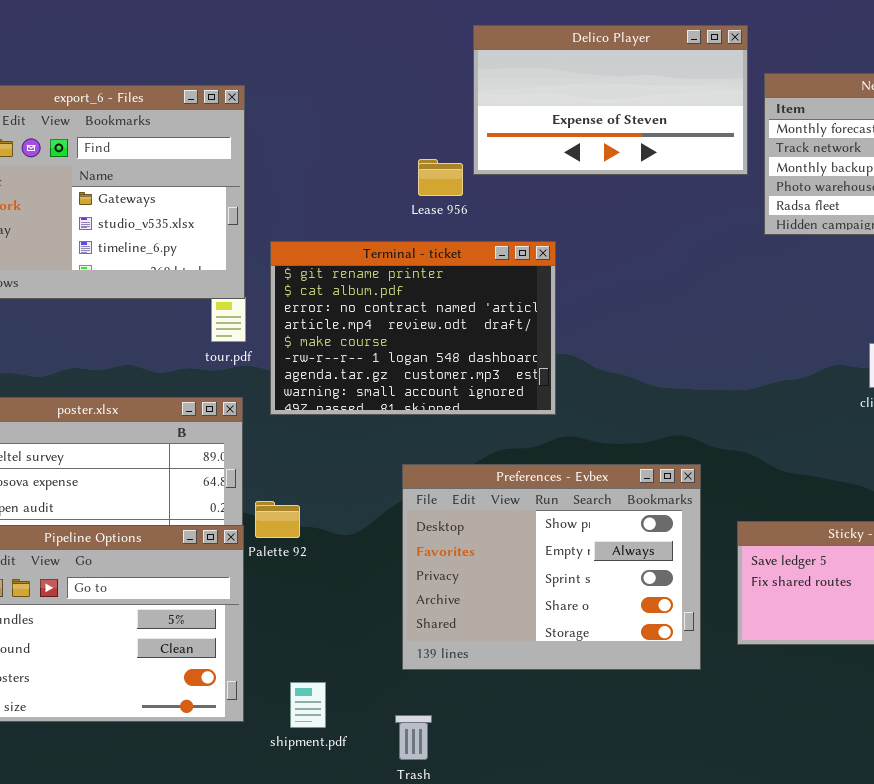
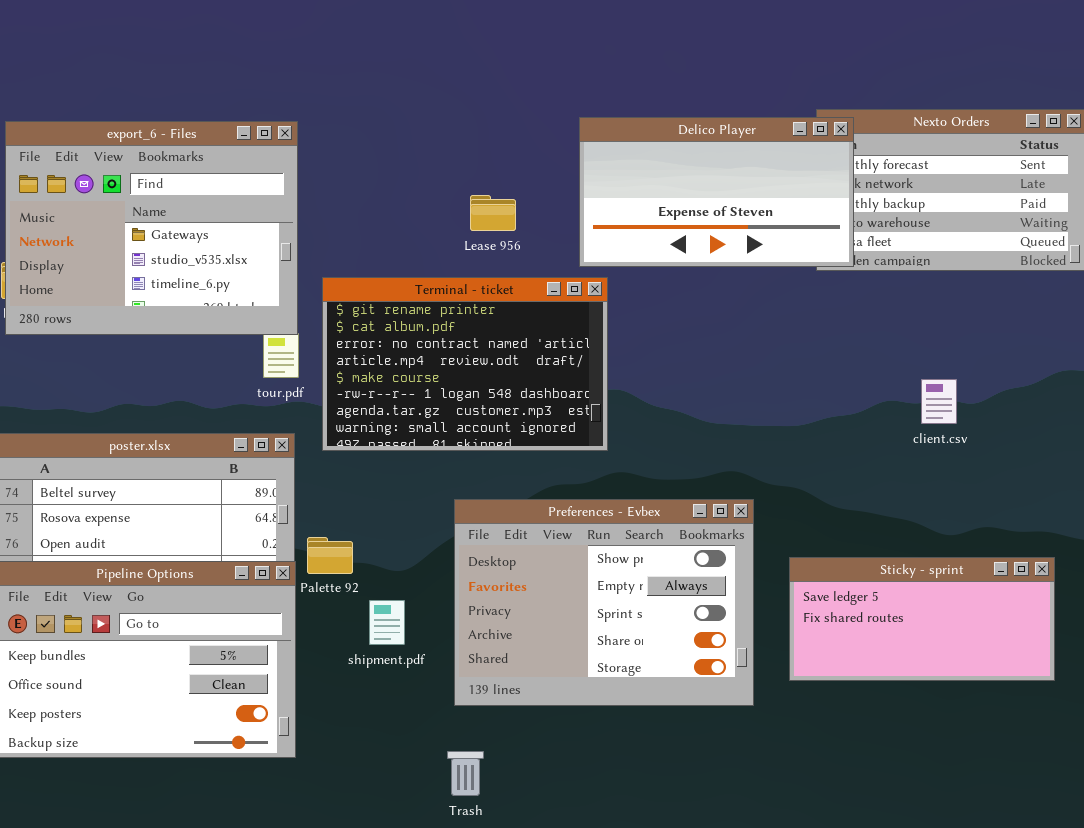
Delico Player: [473,25,748,175] -> [579,117,854,267], moved
shipment.pdf: [290,682,326,728] -> [369,600,405,645], moved

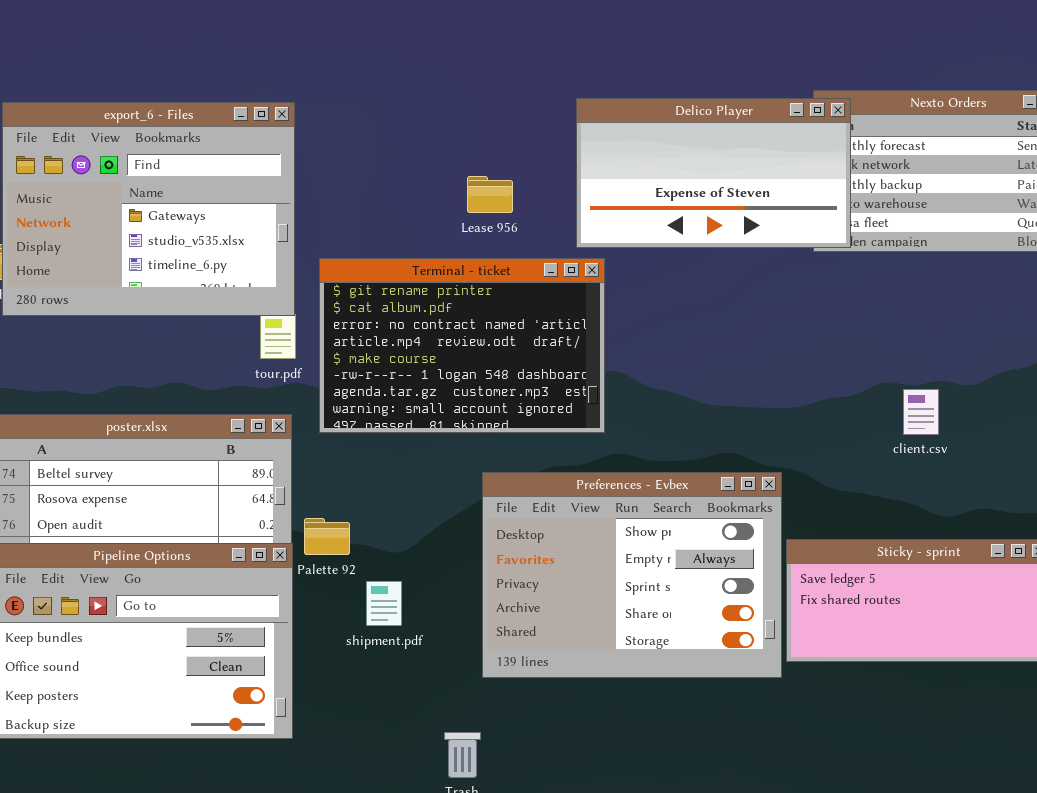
client.csv: [921,379,957,424] -> [903,389,939,435], moved
Preferences - Evbex: [454,499,754,706] -> [482,472,782,678], moved

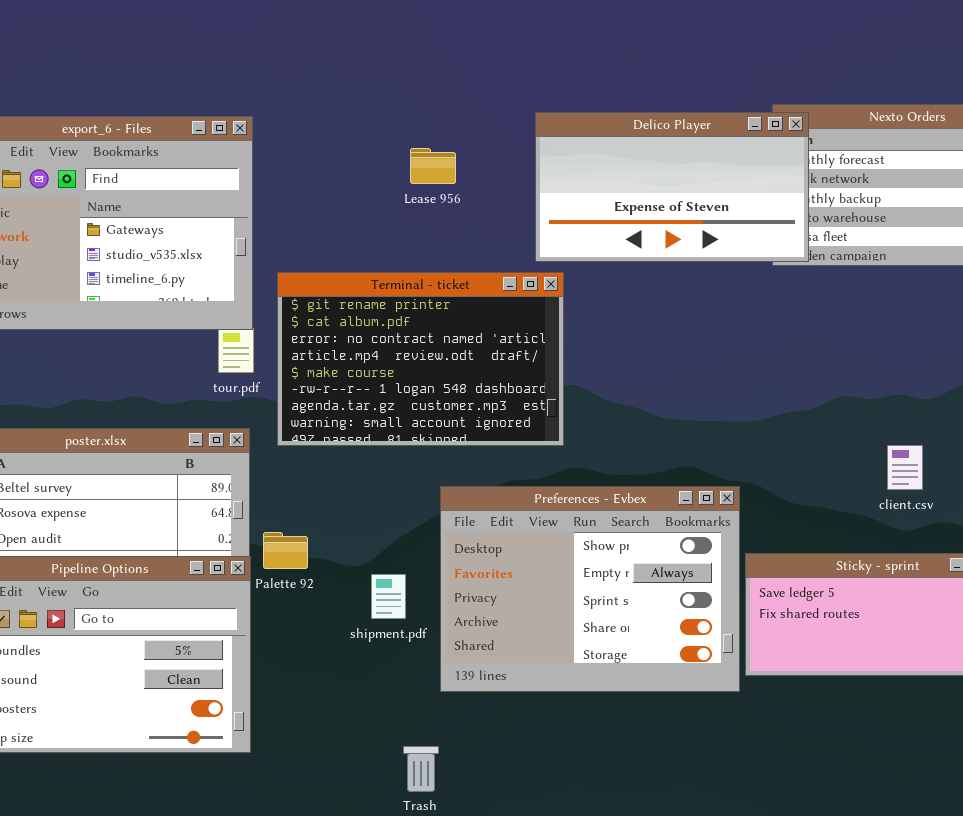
Lease 956: [467,176,513,213] -> [410,148,456,184], moved
client.csv: [903,389,939,435] -> [887,445,923,490], moved
shipment.pdf: [366,581,402,626] -> [371,574,406,619], moved

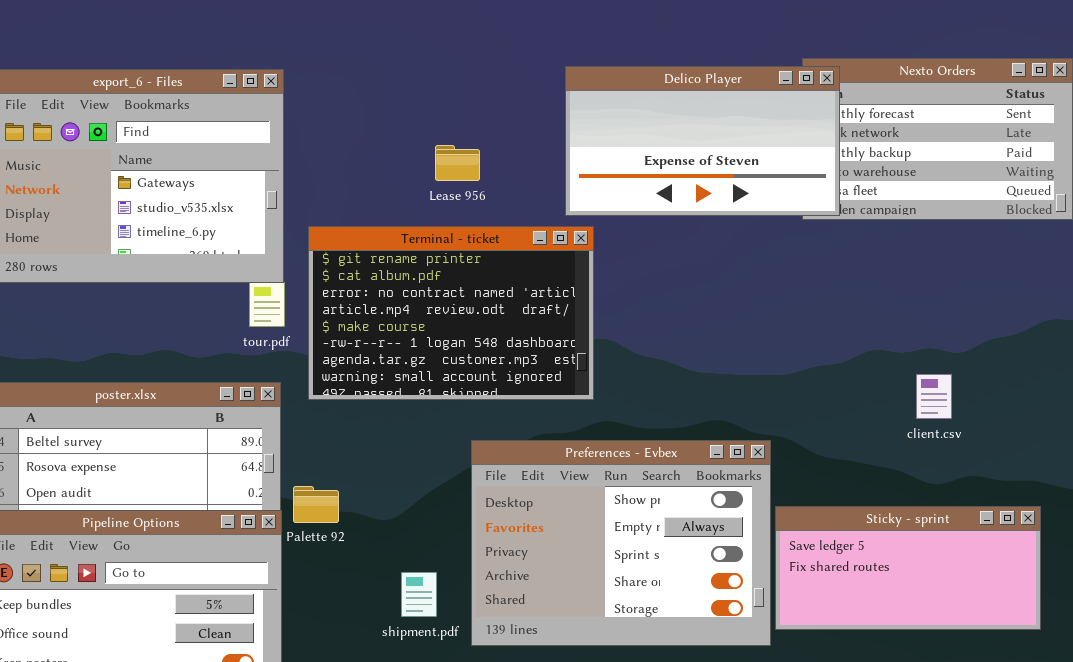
Lease 956: [410,148,456,184] -> [435,145,480,181], moved
client.csv: [887,445,923,490] -> [916,374,952,419], moved
shipment.pdf: [371,574,406,619] -> [401,572,437,617], moved

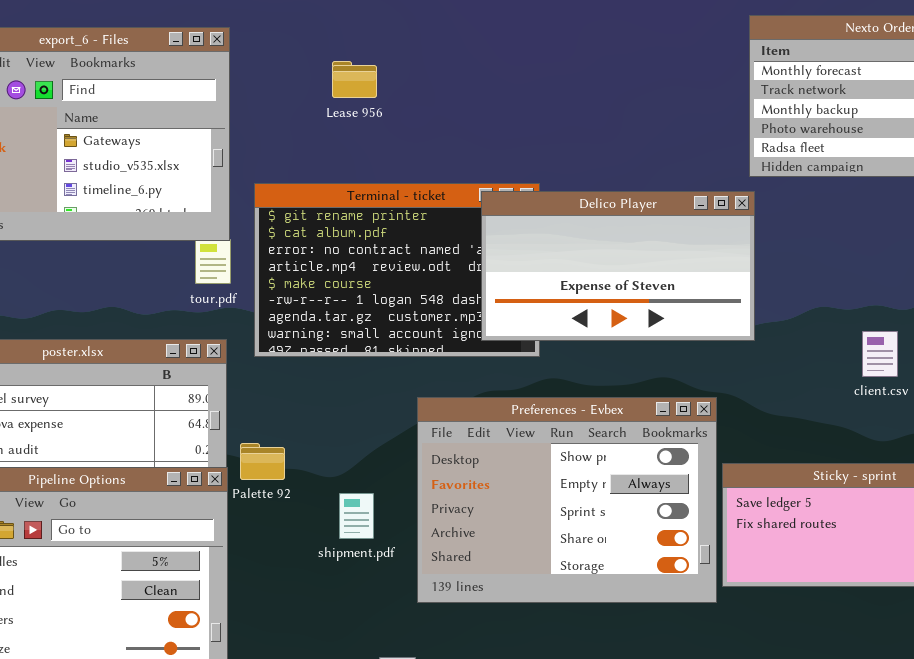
Delico Player: [565,66,840,216] -> [481,191,755,341], moved
Lease 956: [435,145,480,181] -> [332,61,377,98], moved
shipment.pdf: [401,572,437,617] -> [339,493,374,539], moved

